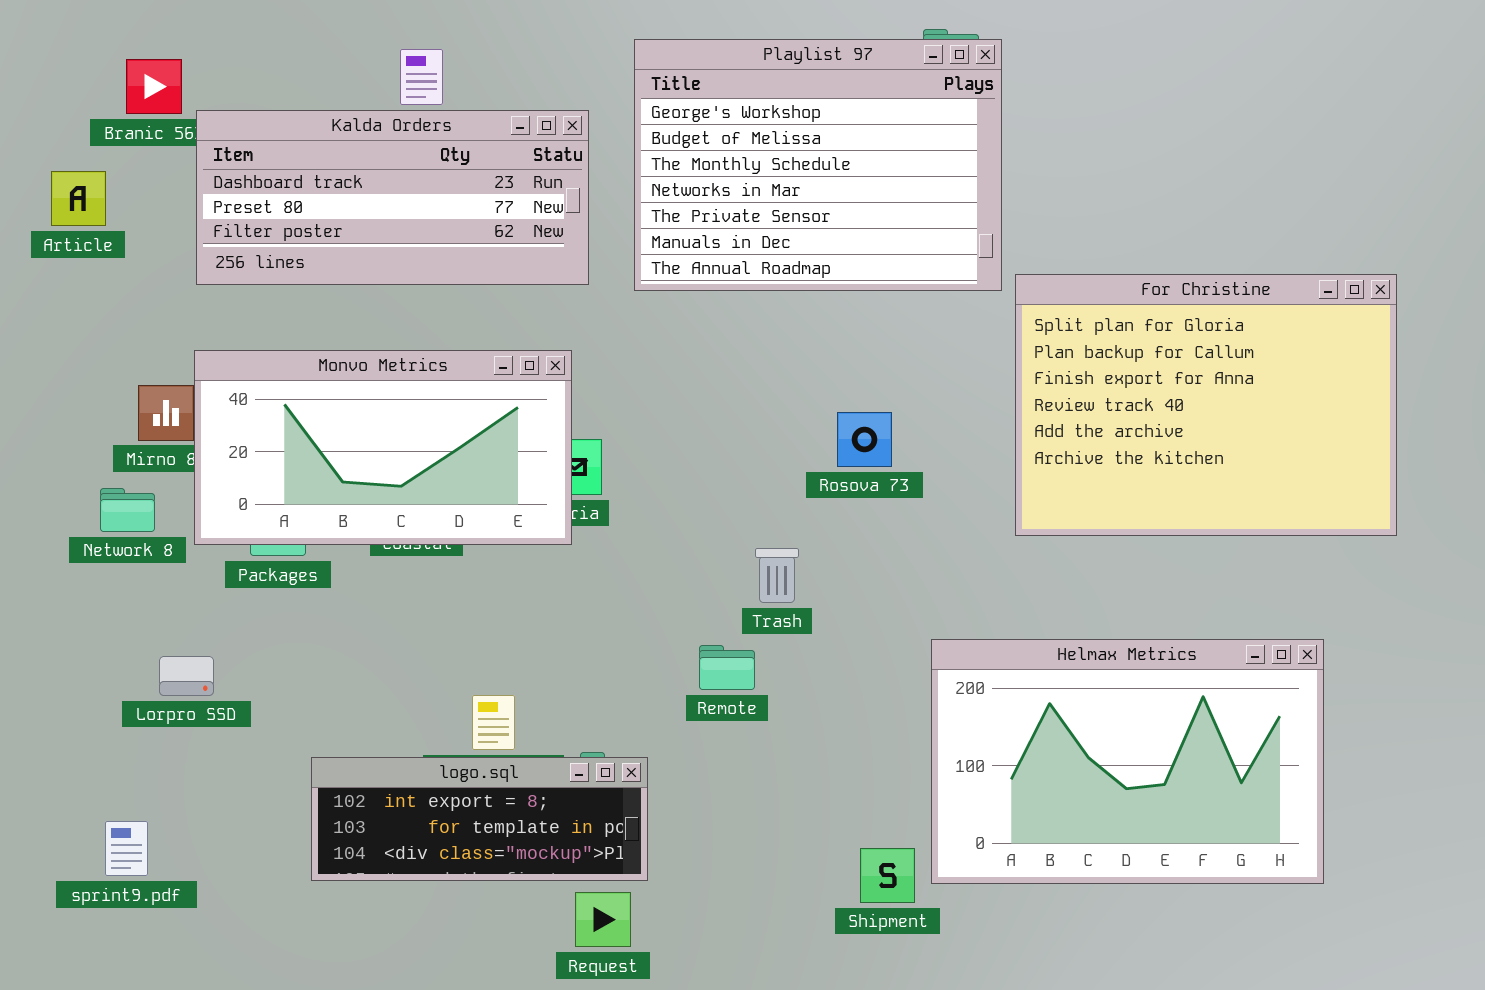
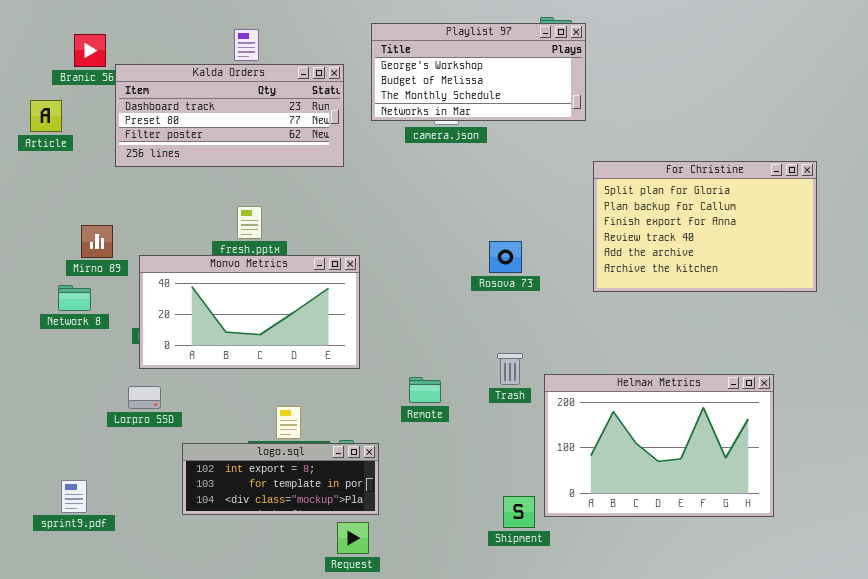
Playlist 97: [634,39,1002,291] -> [371,23,586,121], resized
For Christine: [1015,274,1397,536] -> [593,161,817,292], resized
Monvo Metrics: [194,350,572,545] -> [139,255,360,369], moved
Trash: [755,548,799,603] -> [497,353,523,385], moved
Lorpro SSD: [159,656,214,696] -> [128,386,161,409], moved

